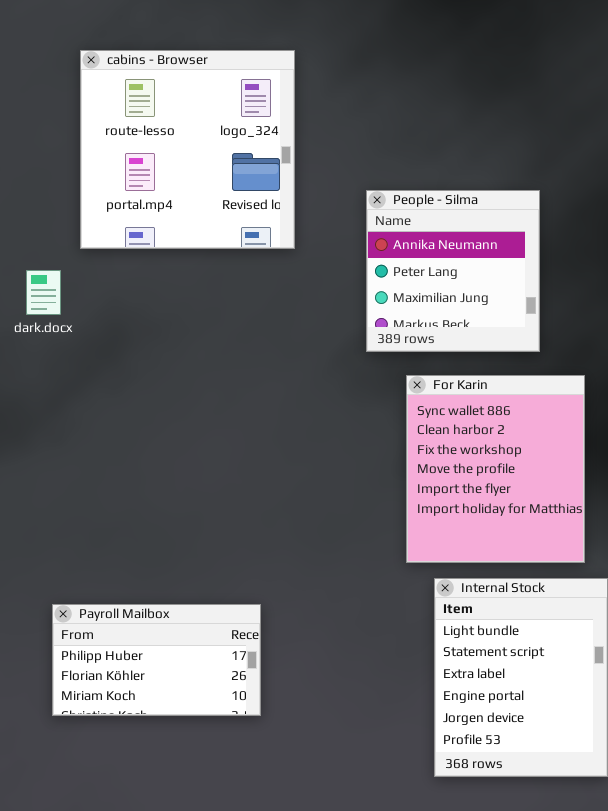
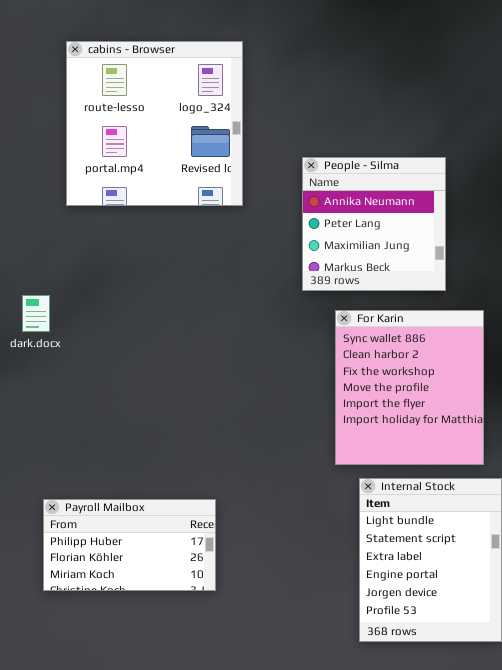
dark.docx: [26,270,61,315] -> [22,295,50,332], moved

